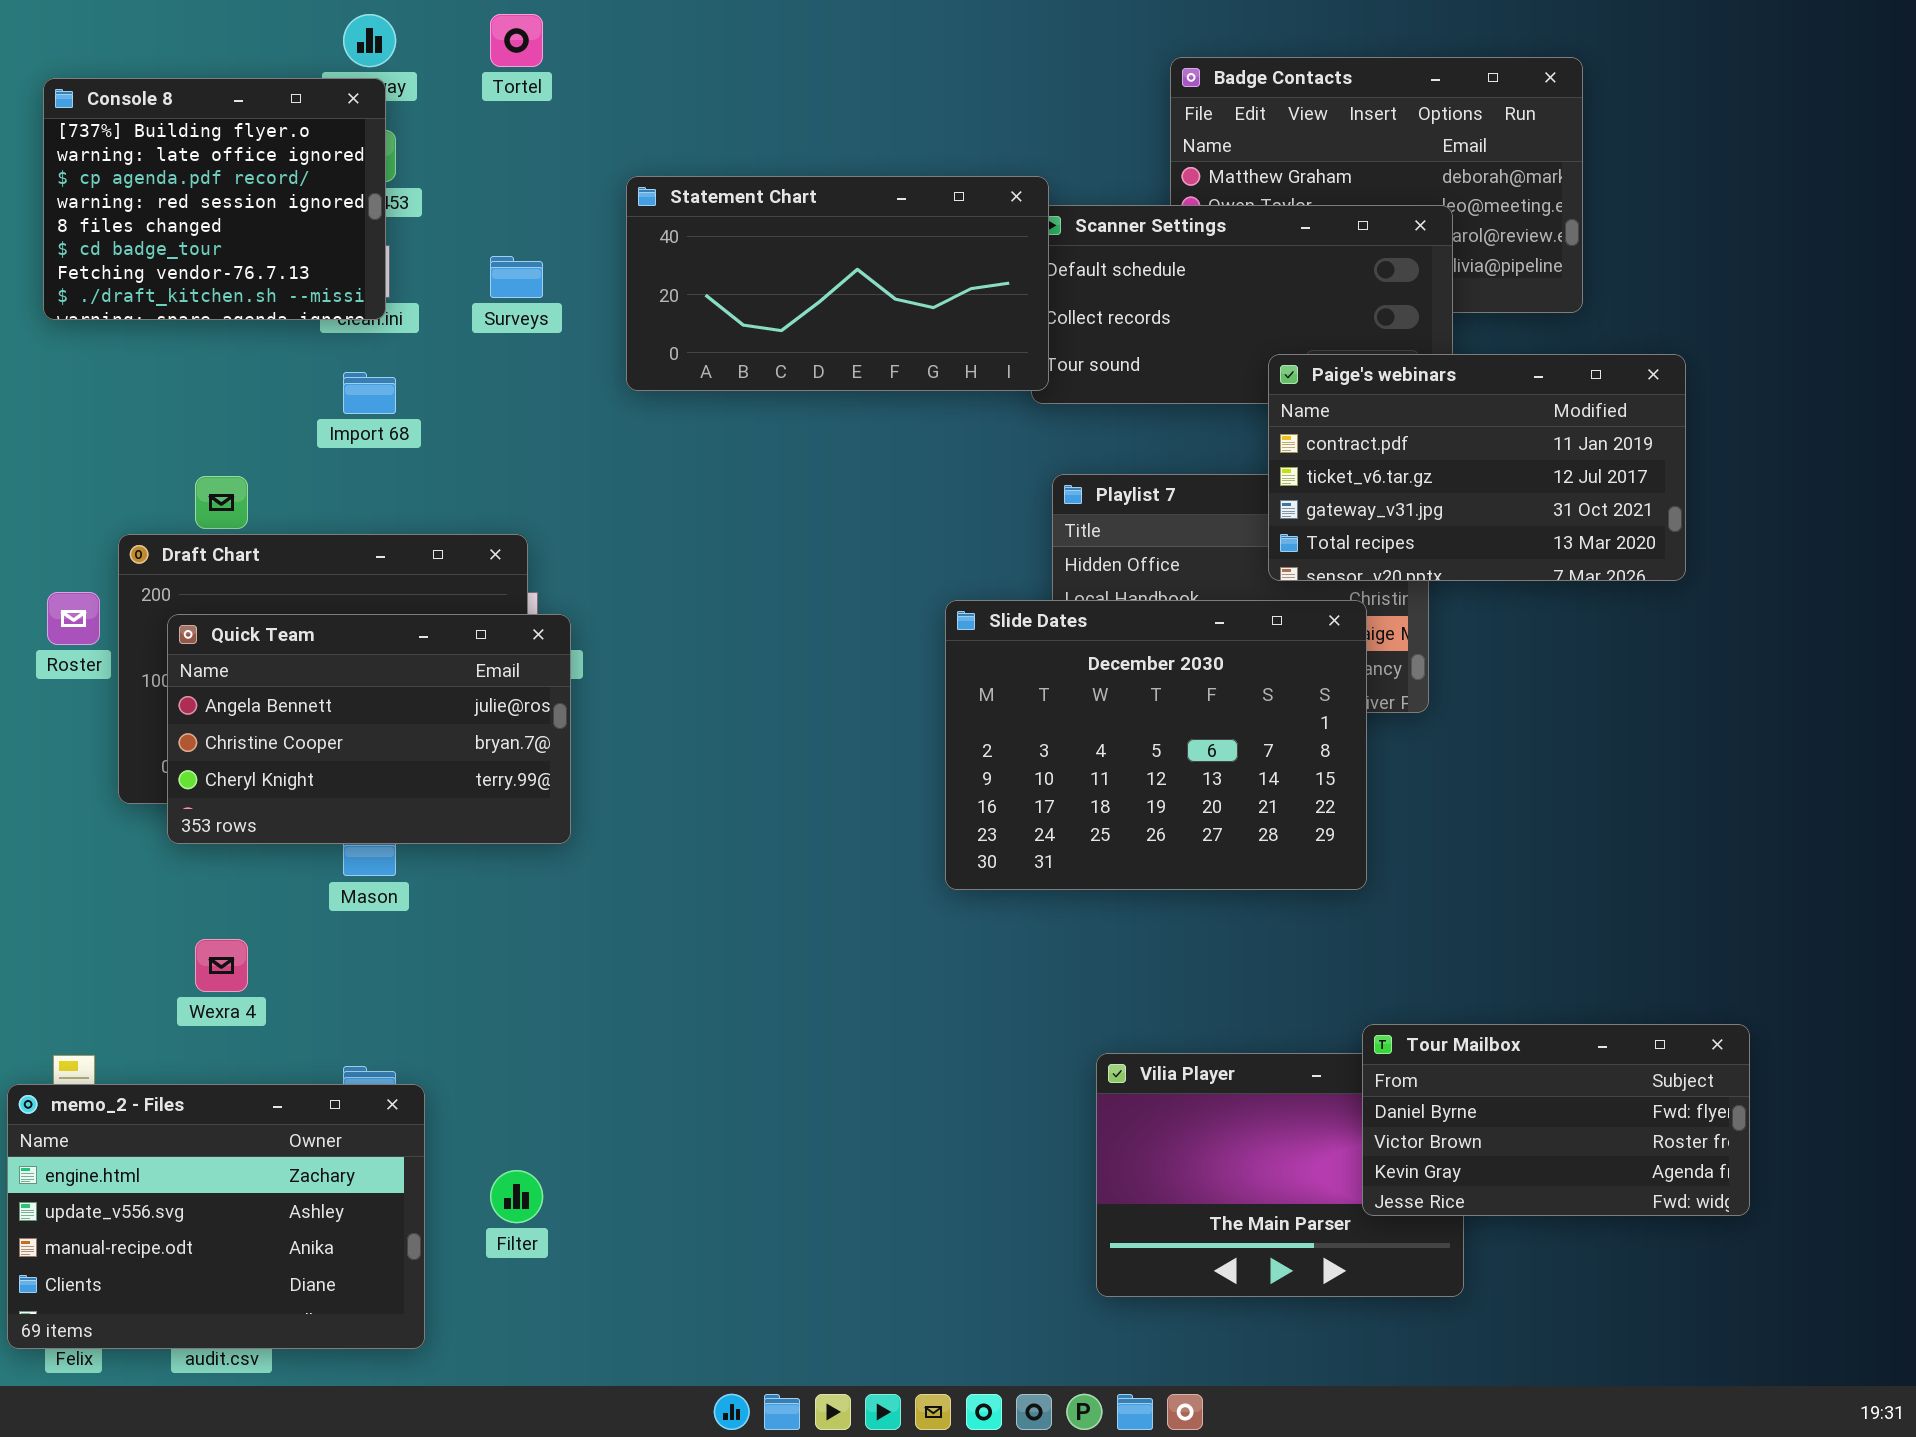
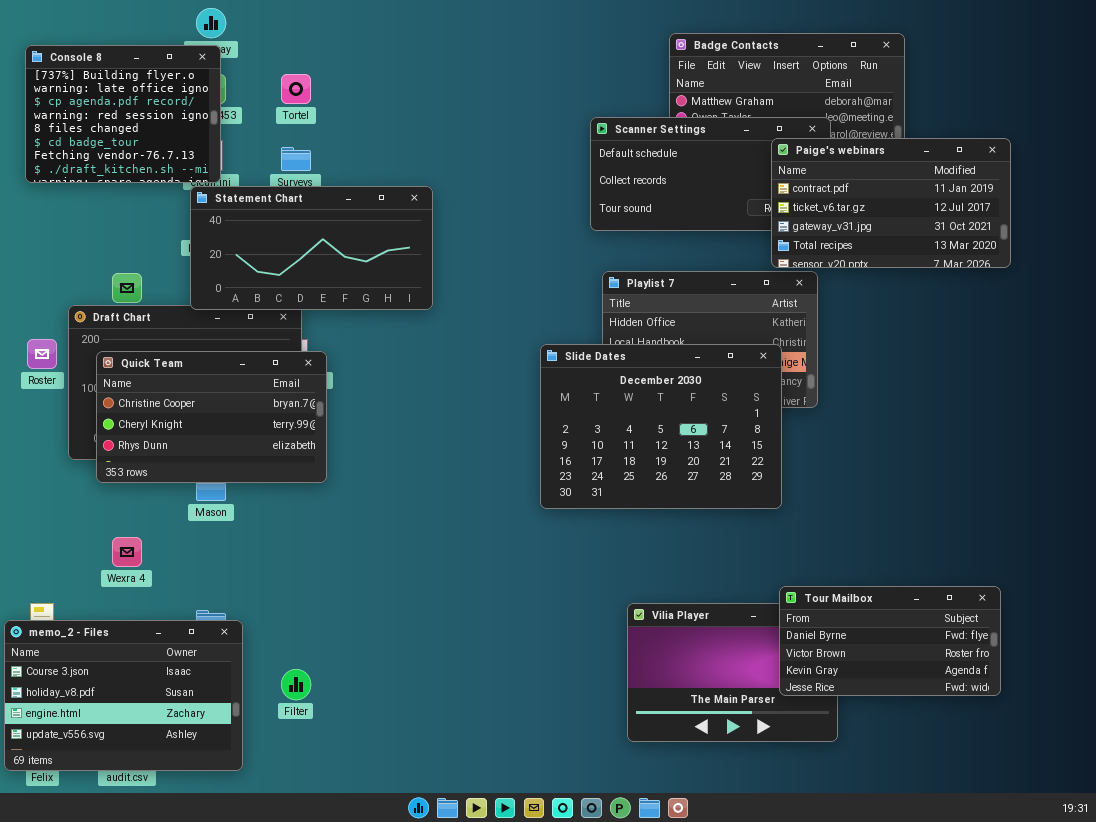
Tortel: [490,14,543,67] -> [281,74,311,104], moved
Statement Chart: [626,176,1049,391] -> [190,186,433,310], moved
Paige's webinars: [1268,354,1686,581] -> [771,138,1011,268], moved
Quick Team: [167,614,571,844] -> [96,351,327,483], scrolled down 1 row
memo_2 - Files: [7,1084,425,1349] -> [4,620,243,771], scrolled up 2 rows

